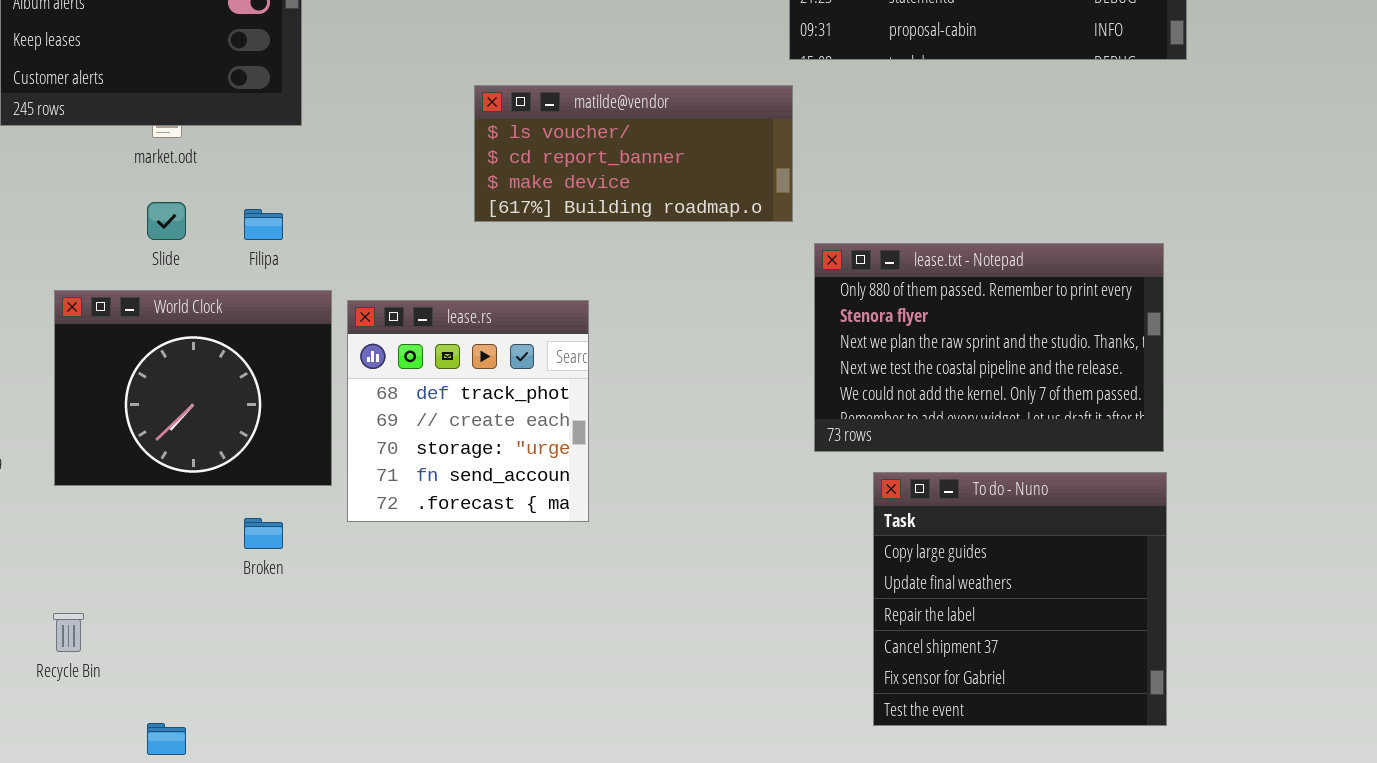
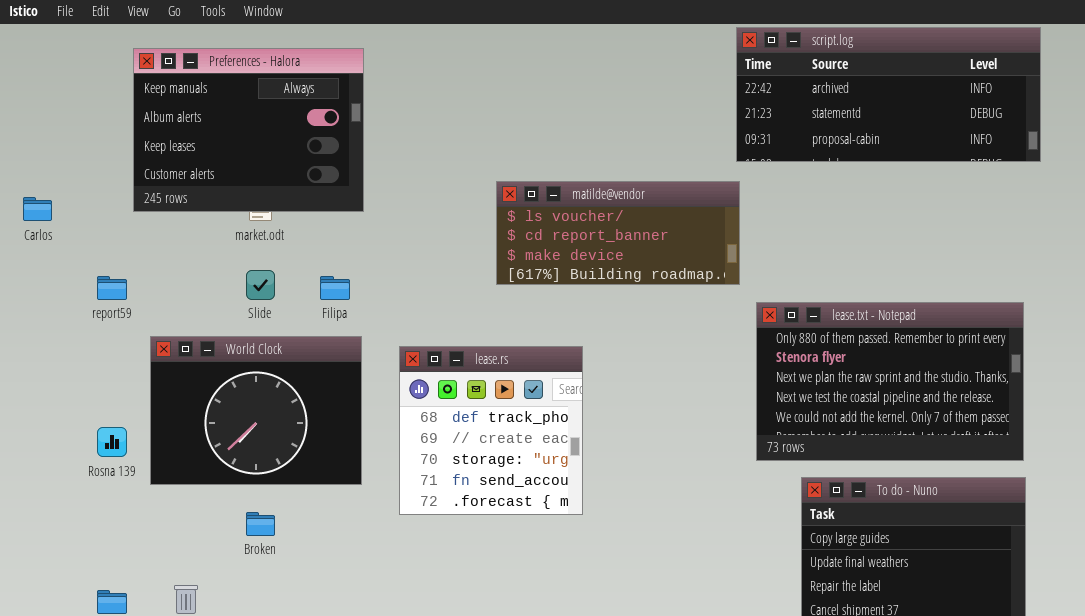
World Clock: [54,290,332,486] -> [150,336,362,485], moved
Broken: [244,518,283,549] -> [246,512,275,536], moved

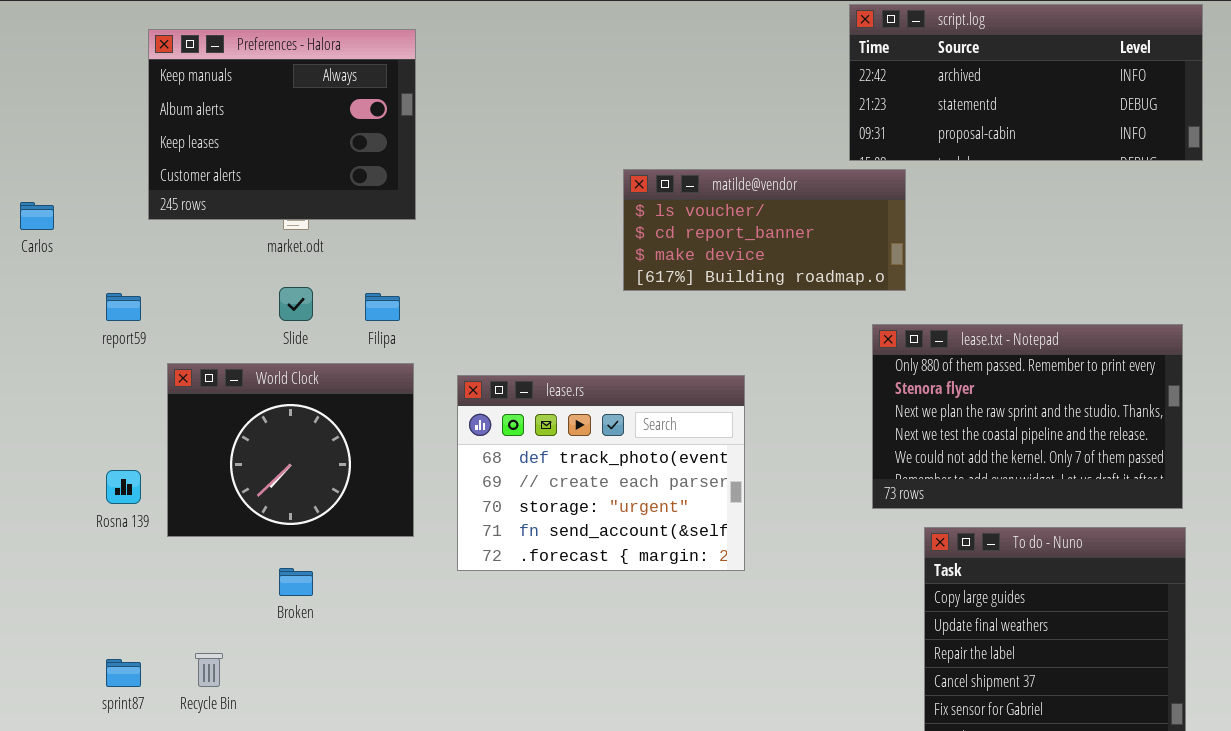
matilde@vendor: [496,181,740,285] -> [623,169,906,291], moved
lease.rs: [399,346,583,515] -> [457,375,745,571], resized

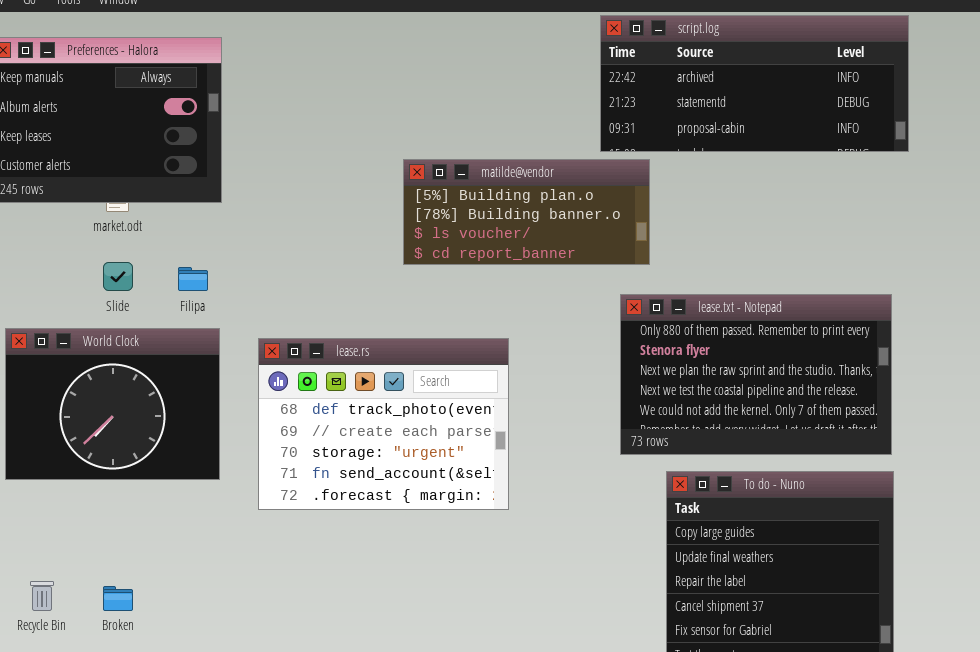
matilde@vendor: [623,169,906,291] -> [403,159,650,265], scrolled up 2 rows
Broken: [279,568,313,596] -> [103,586,133,611], moved

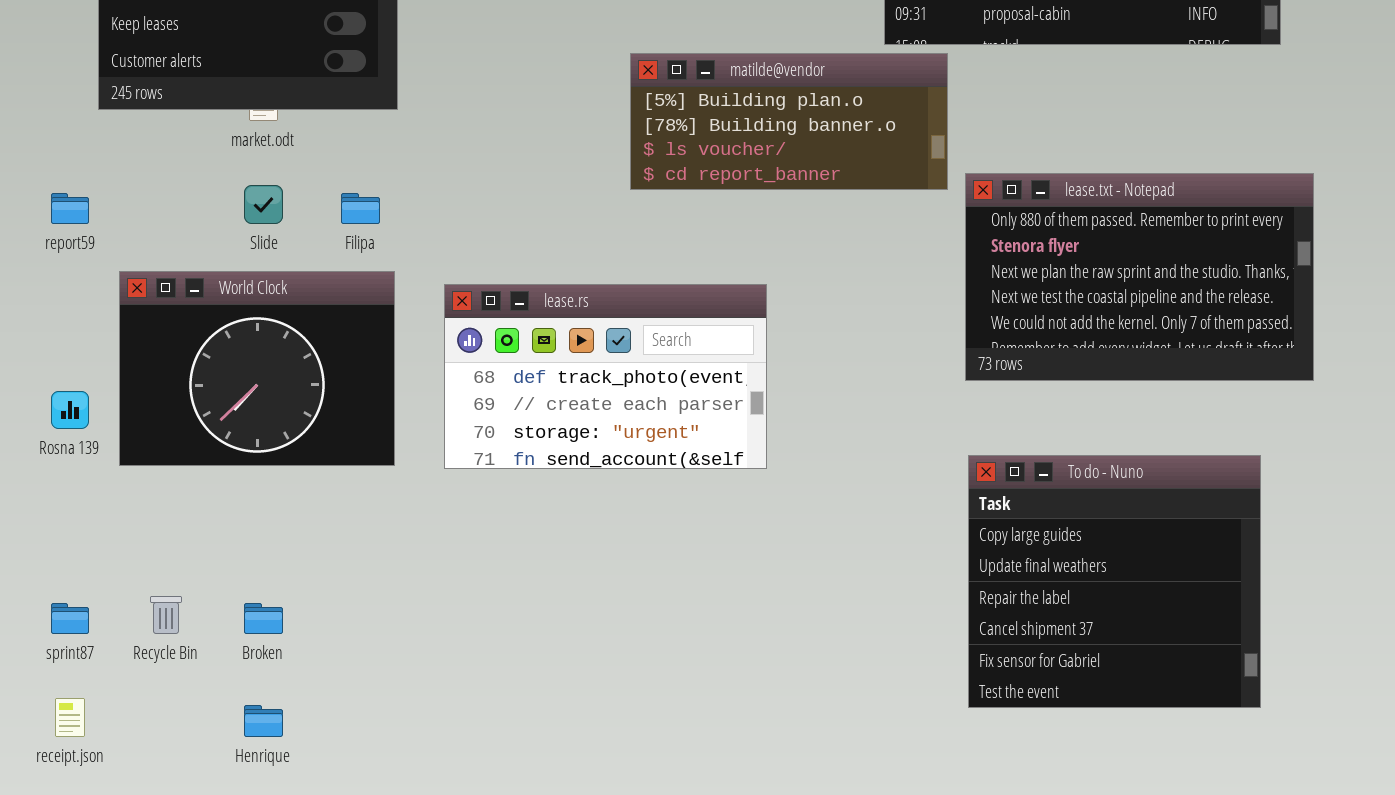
lease.txt - Notepad: [620,294,892,455] -> [965,173,1314,381], moved
lease.rs: [258,338,509,510] -> [444,284,767,469], resized

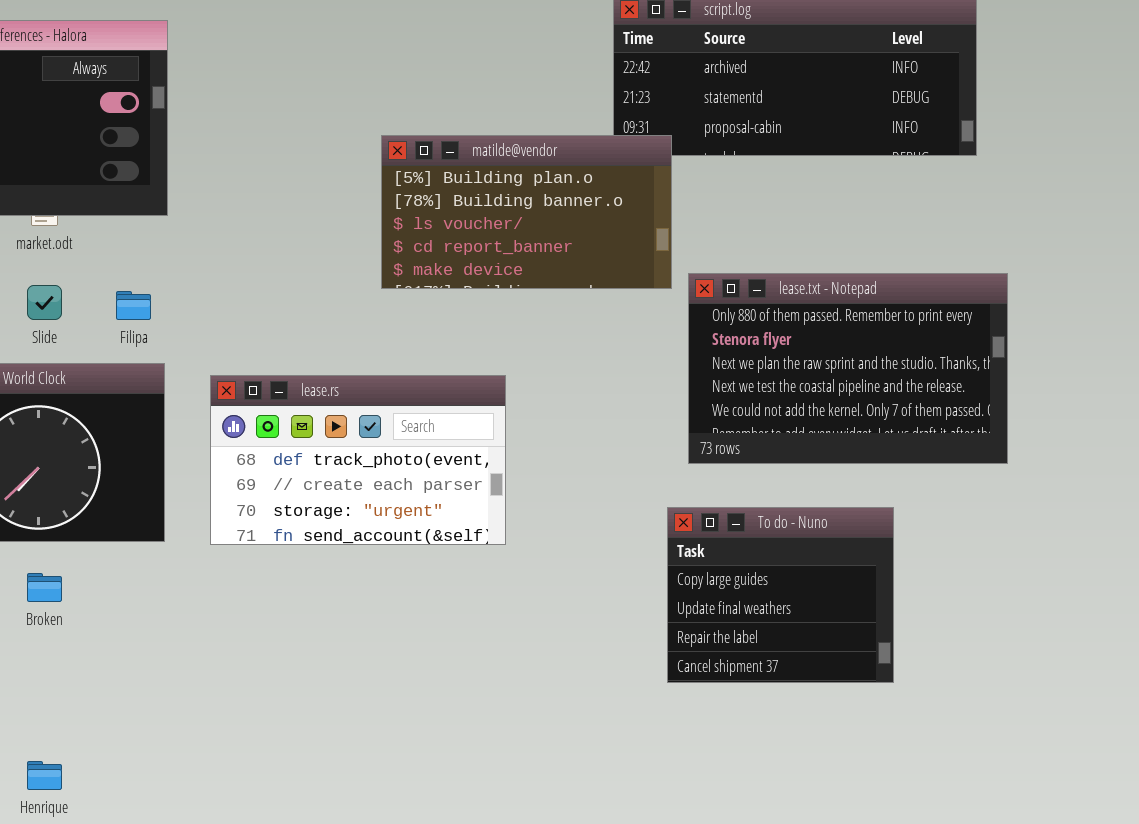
matilde@vendor: [630,53,948,190] -> [381,135,672,289], resized
To do - Nuno: [968,455,1261,708] -> [667,507,894,683], moved, resized
Broken: [244,603,283,634] -> [27,573,62,602], moved

